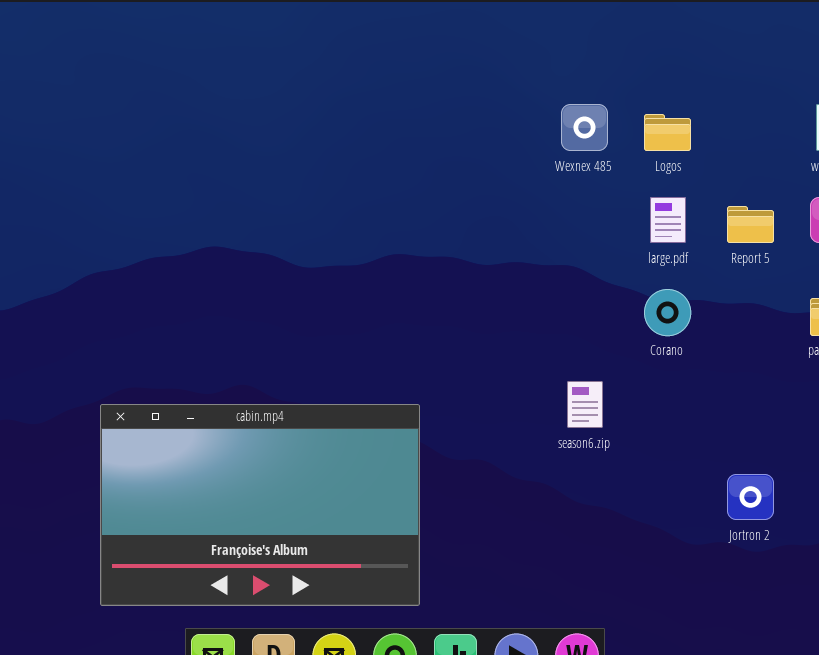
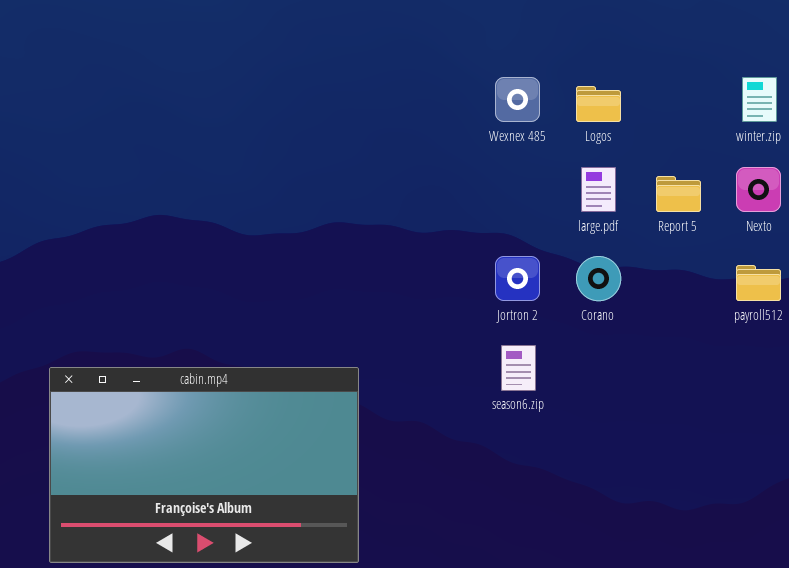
Jortron 2: [727,474,774,520] -> [495,256,540,301], moved

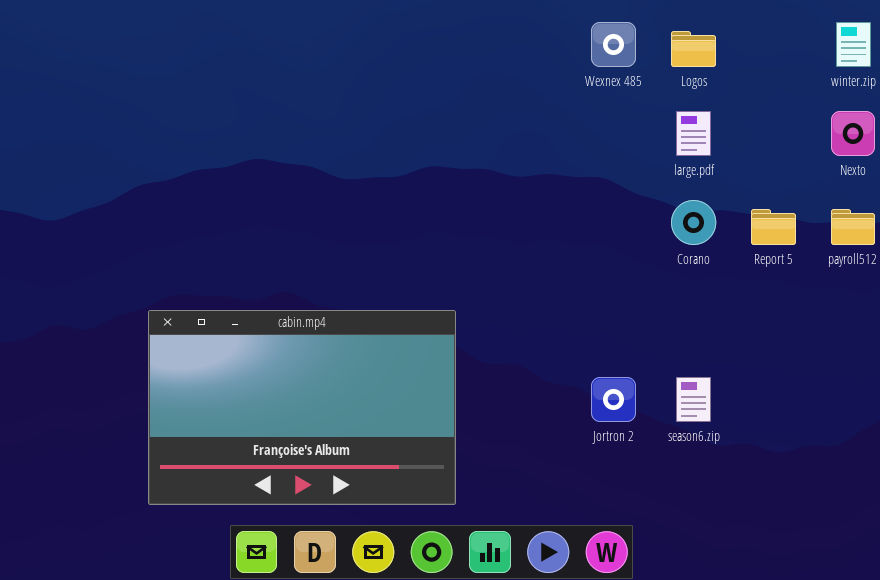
Report 5: [656,176,701,212] -> [751,209,796,245], moved
Jortron 2: [495,256,540,301] -> [591,377,636,422], moved
season6.zip: [501,345,536,391] -> [676,377,711,422], moved

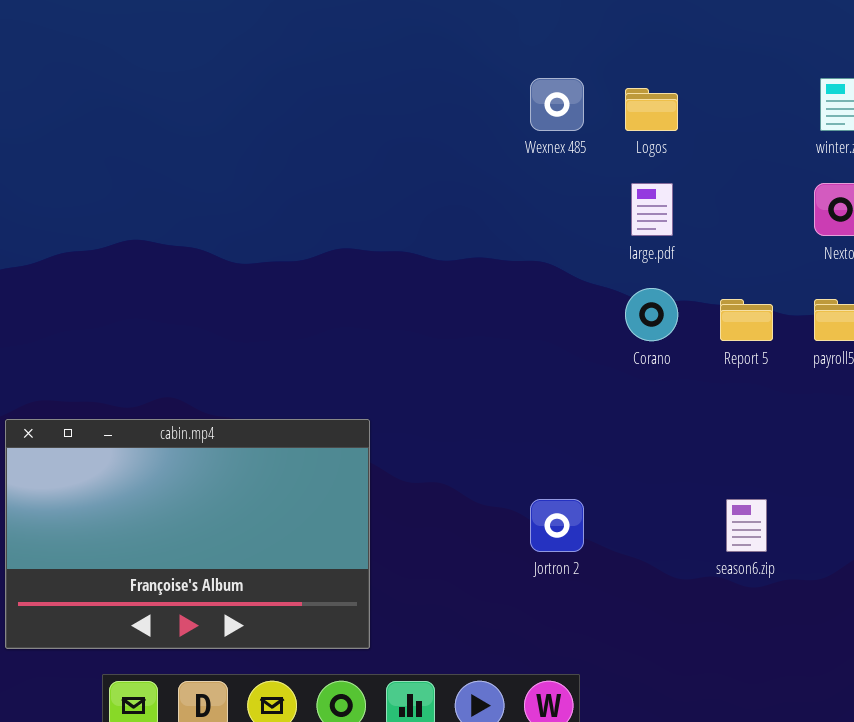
season6.zip: [676,377,711,422] -> [726,499,767,552], moved

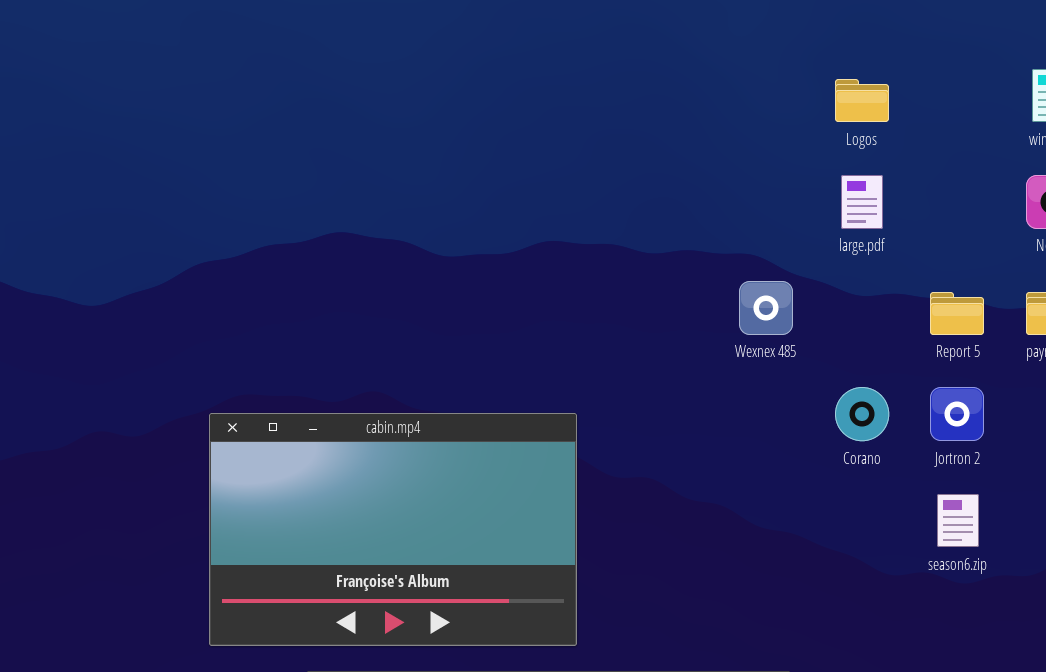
Wexnex 485: [530,78,584,131] -> [739,281,793,335], moved
Corano: [625,288,678,341] -> [835,387,889,441], moved
Jortron 2: [530,499,584,552] -> [930,387,984,441], moved

